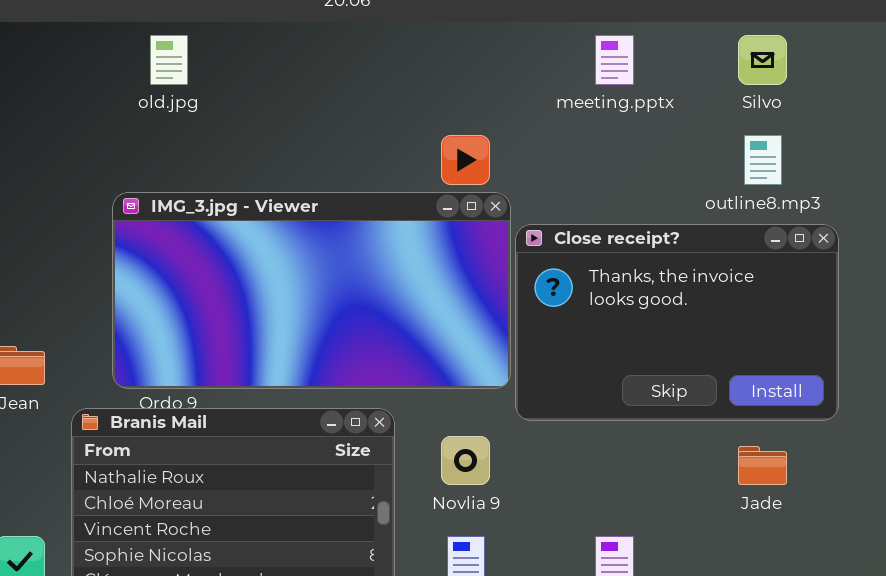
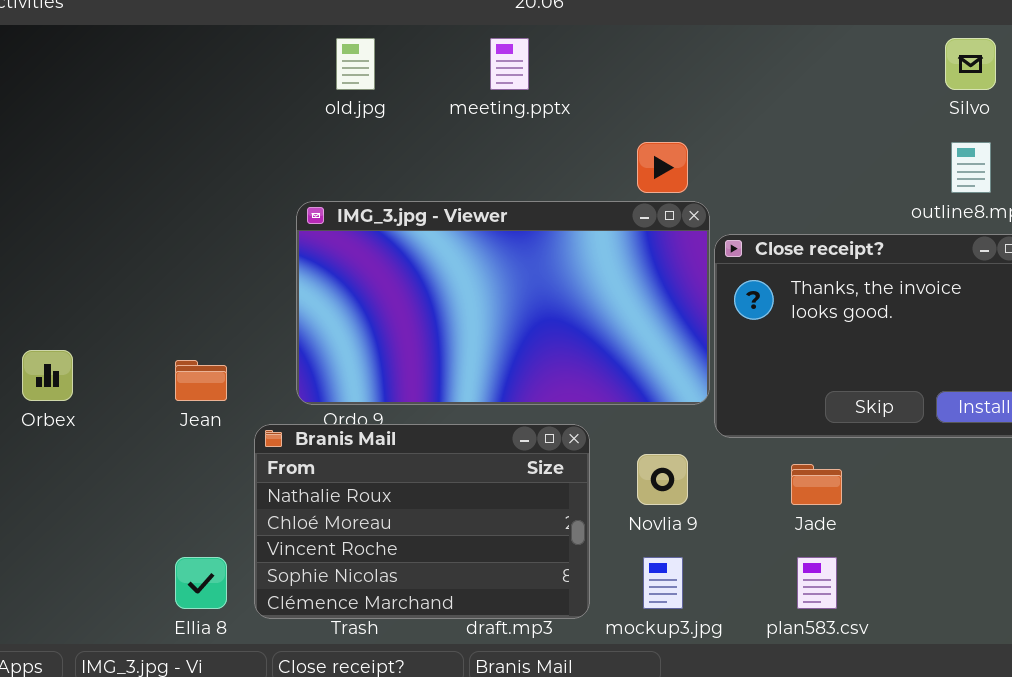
meeting.pptx: [595,35,634,85] -> [490,38,529,90], moved
Jade: [738,446,787,485] -> [791,464,842,505], moved

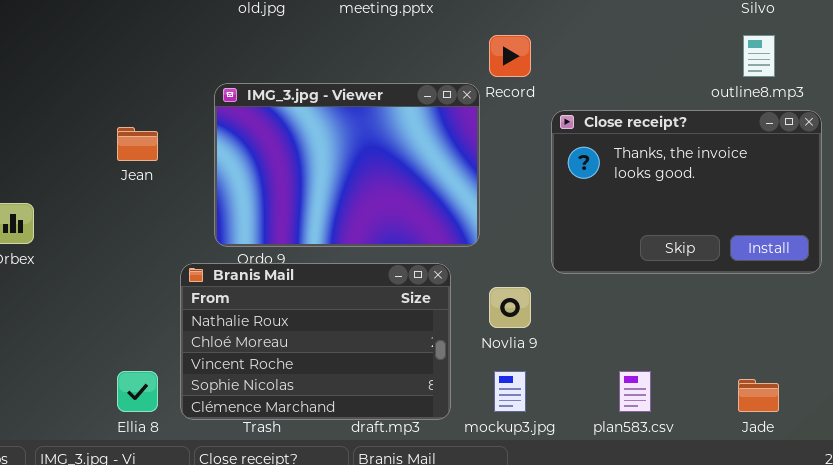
IMG_3.jpg - Viewer: [296,201,710,405] -> [214,83,480,247], resized
Jean: [175,360,227,401] -> [117,127,158,161], moved
Jade: [791,464,842,505] -> [738,379,779,412], moved

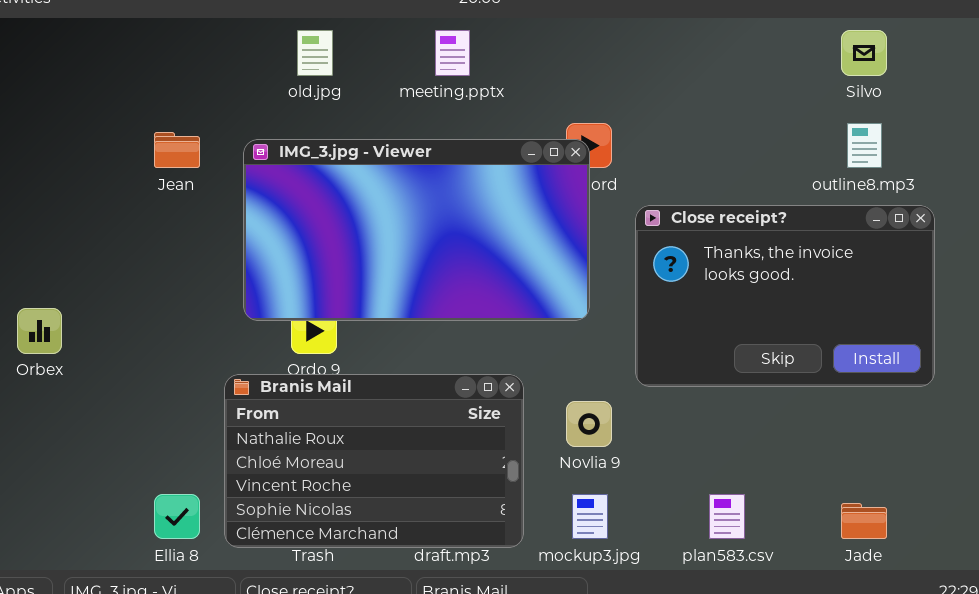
IMG_3.jpg - Viewer: [214,83,480,247] -> [243,139,590,321], moved, resized
Jean: [117,127,158,161] -> [154,132,200,168], moved

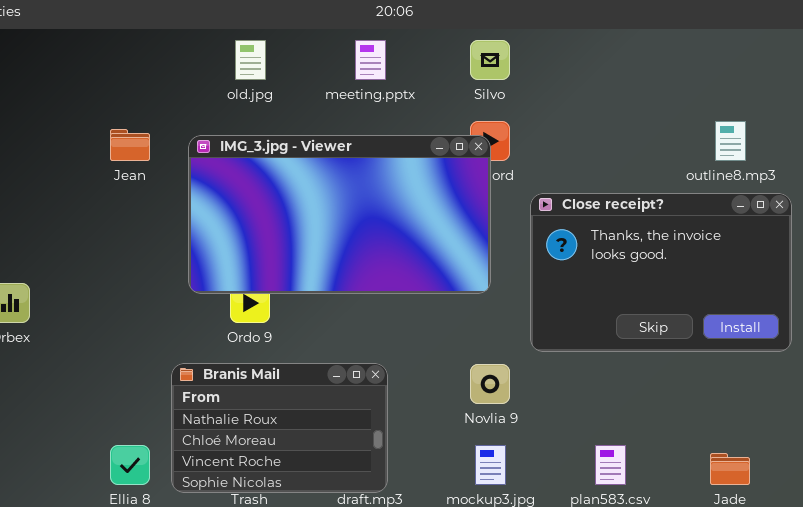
Silvo: [841,30,887,76] -> [470,40,510,80], moved
Branis Mail: [224,374,524,548] -> [171,363,388,493], resized

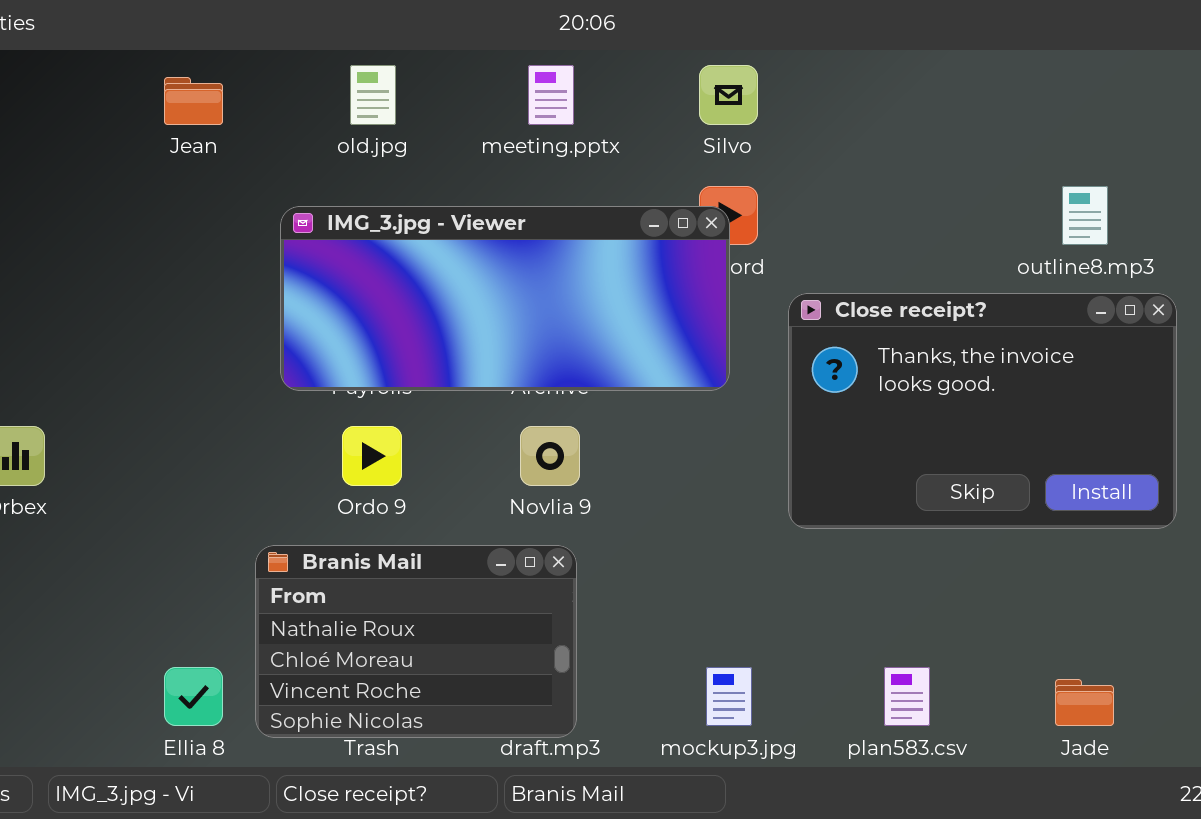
Jean: [110,129,150,161] -> [164,77,223,125], moved
IMG_3.jpg - Viewer: [188,135,491,294] -> [280,206,730,391], resized
Novlia 9: [470,364,510,404] -> [520,426,580,486], moved

